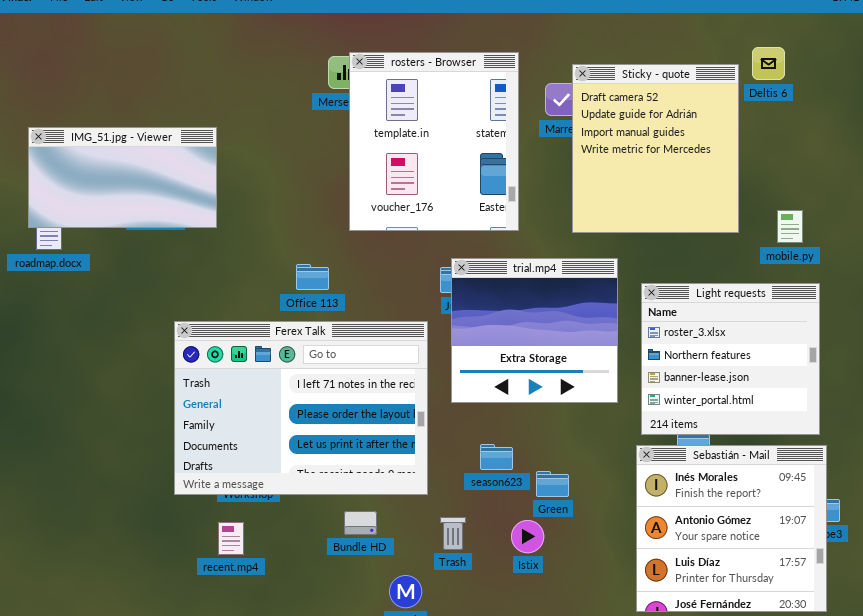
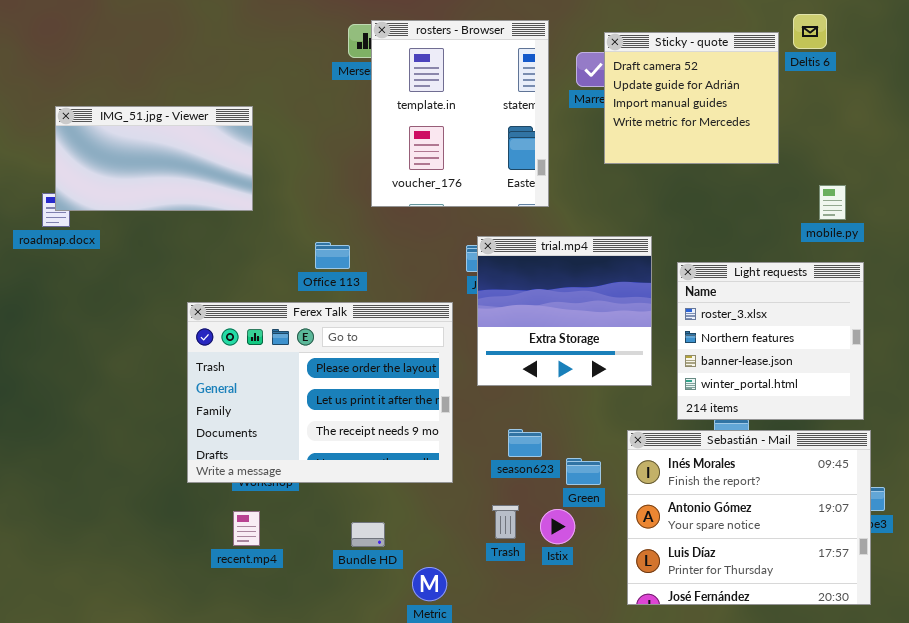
Sticky - quote: [572,64,739,233] -> [604,32,779,164], resized
IMG_51.jpg - Viewer: [28,127,217,228] -> [55,106,253,211], moved
Ferex Talk: [174,321,428,495] -> [187,302,453,483], scrolled down 1 row
Sebastián - Mail: [636,445,827,612] -> [627,430,871,605], resized
Bundle HD: [344,511,377,535] -> [351,522,385,547], moved
Trash: [440,517,466,550] -> [492,505,519,539], moved

